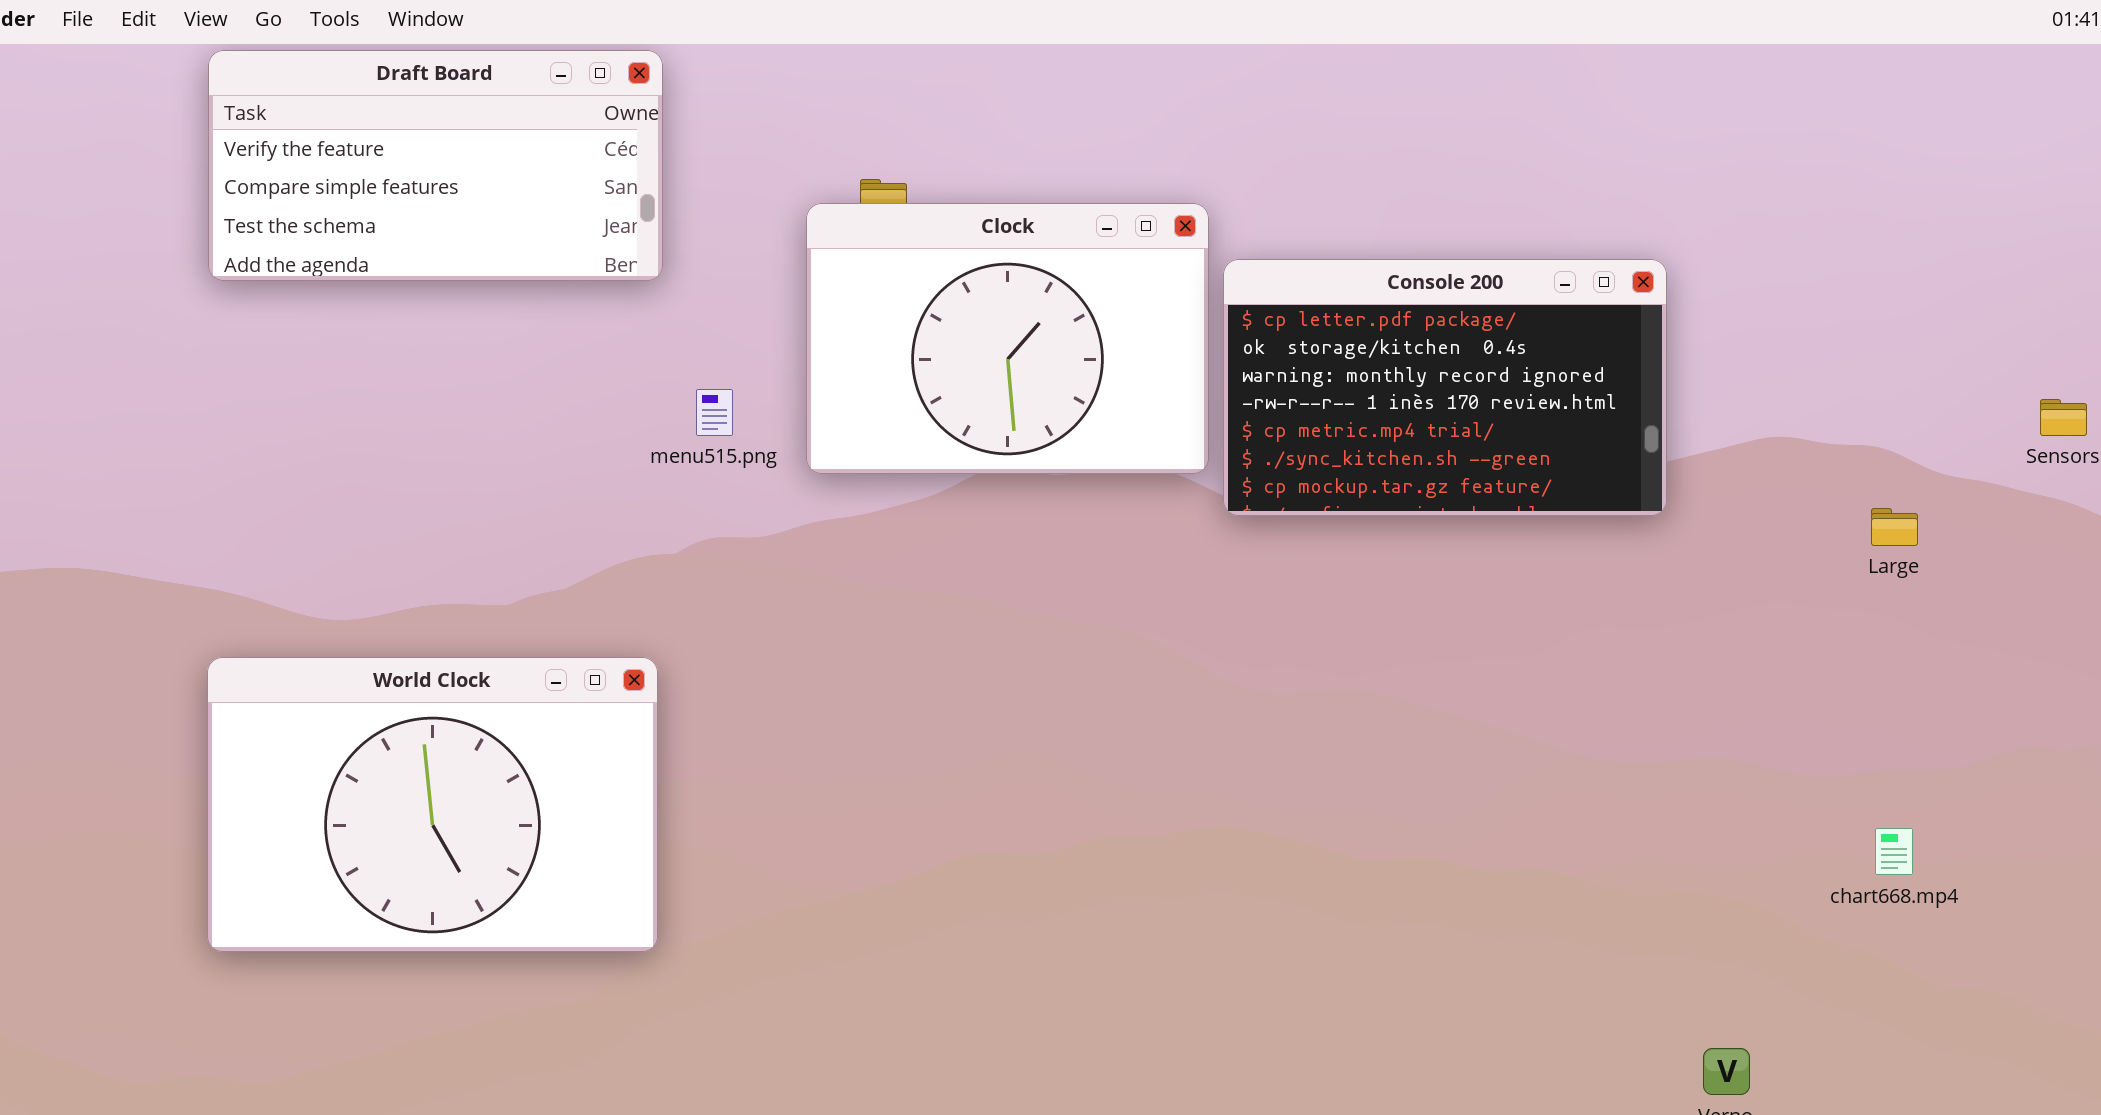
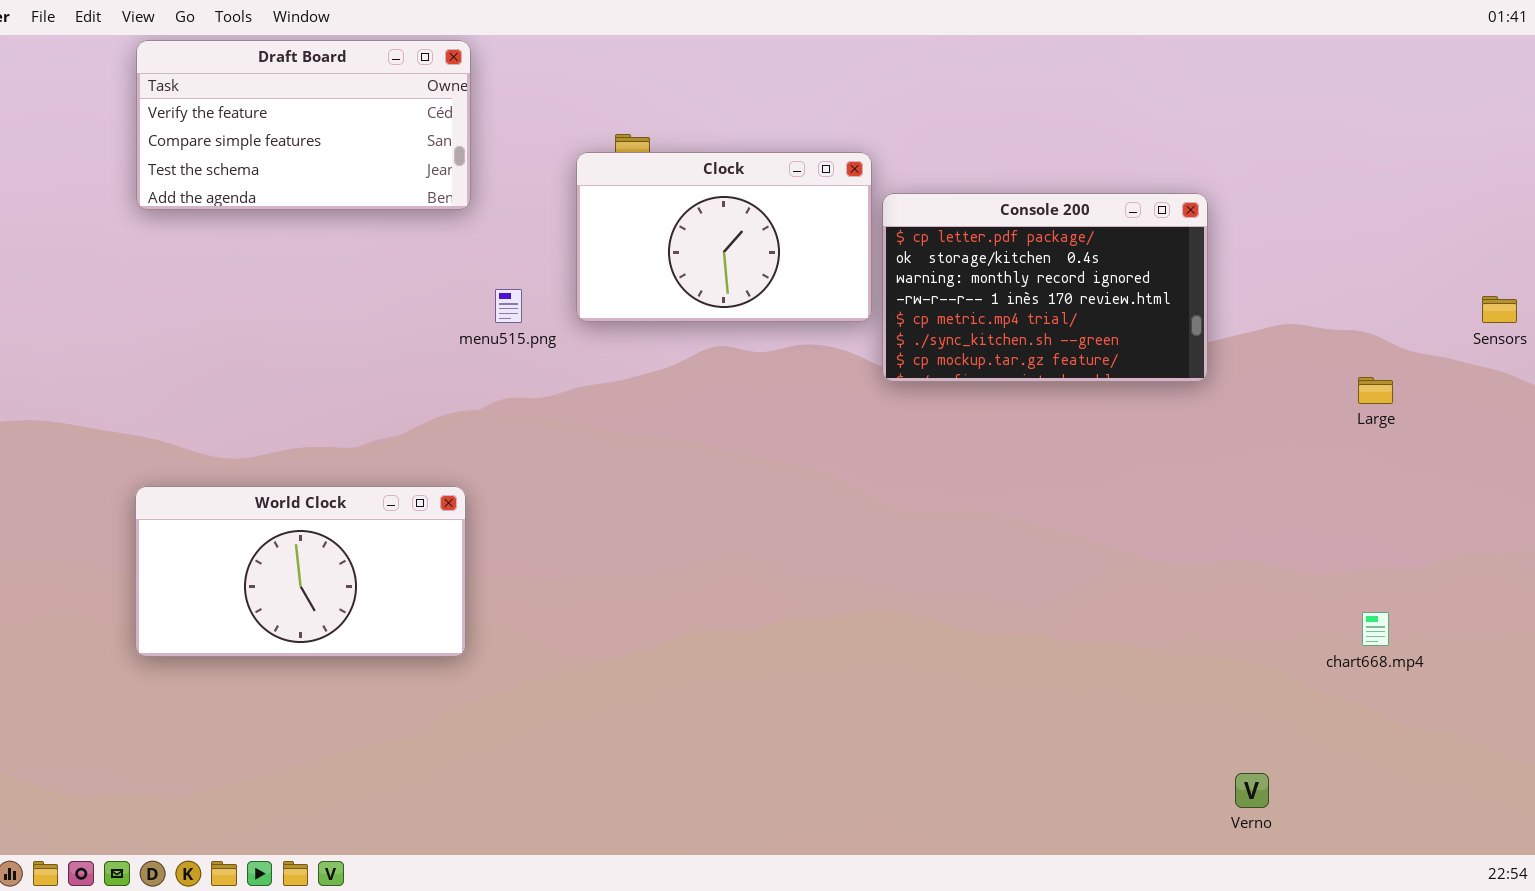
Clock: [806,203,1209,474] -> [576,152,872,322], resized
World Clock: [207,657,658,952] -> [135,486,466,657], resized

